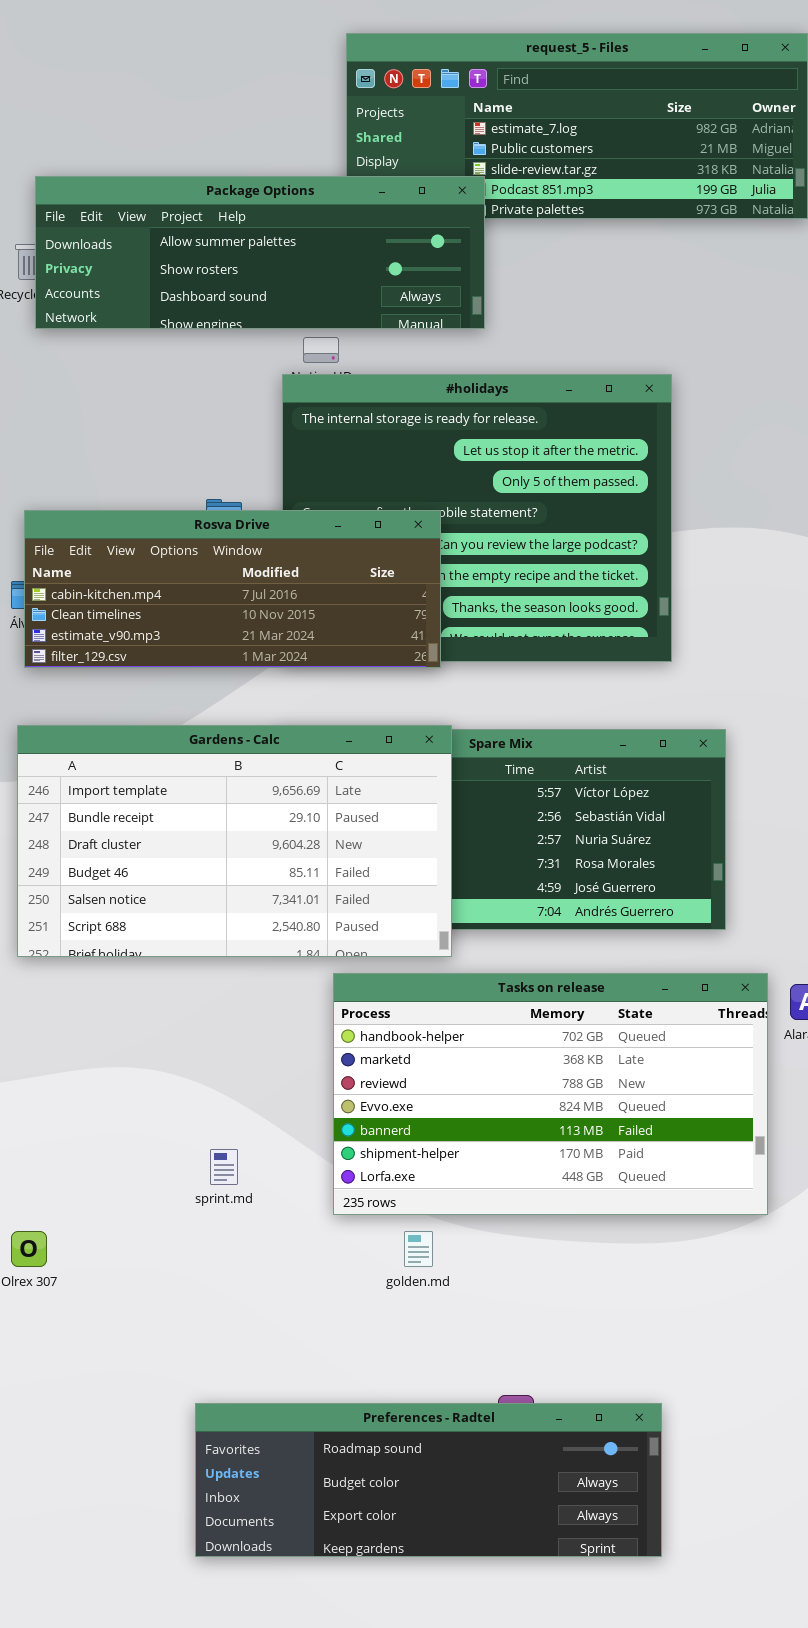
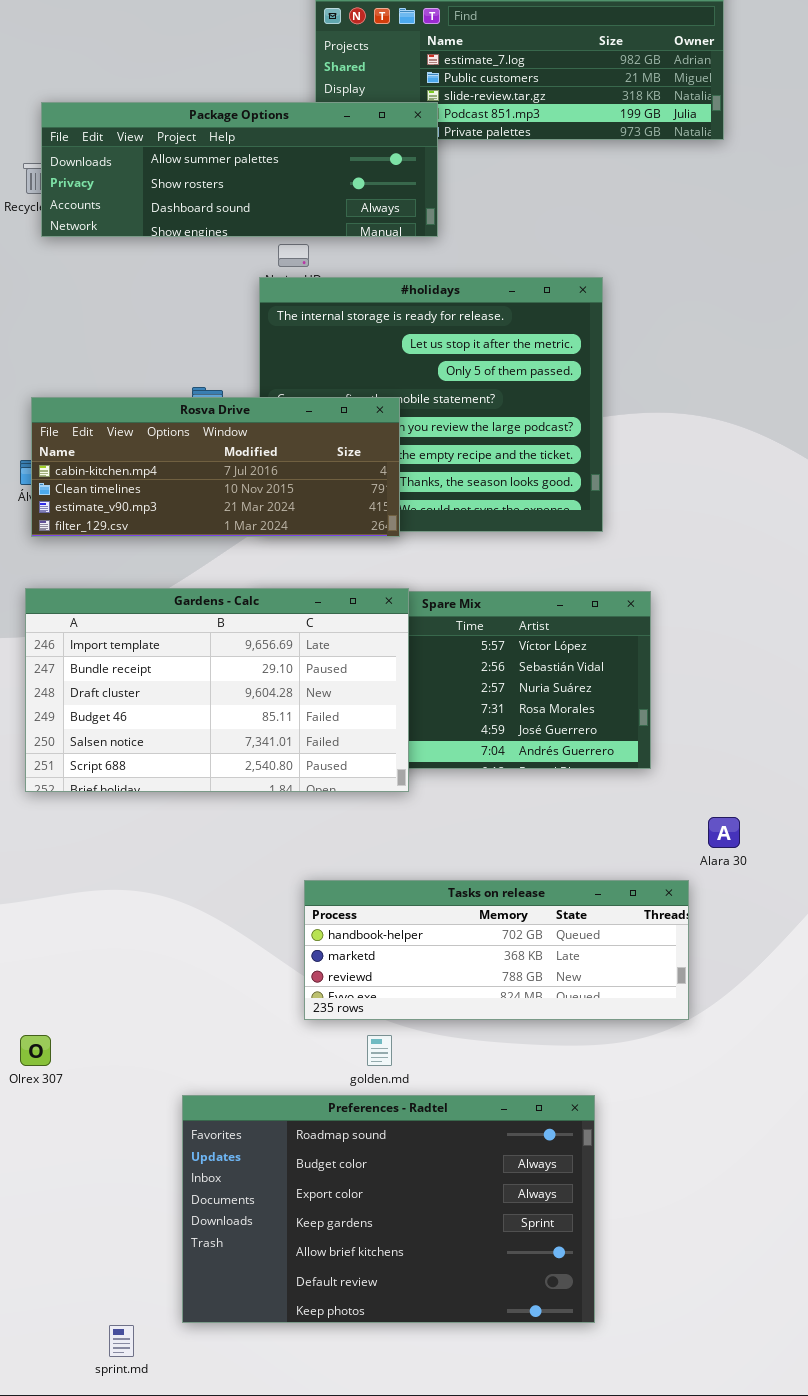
Tasks on release: [333,973,768,1215] -> [304,880,689,1020], resized
sprint.md: [210,1149,238,1185] -> [109,1325,134,1357], moved
Preferences - Radtel: [195,1403,662,1557] -> [182,1095,595,1323], resized

